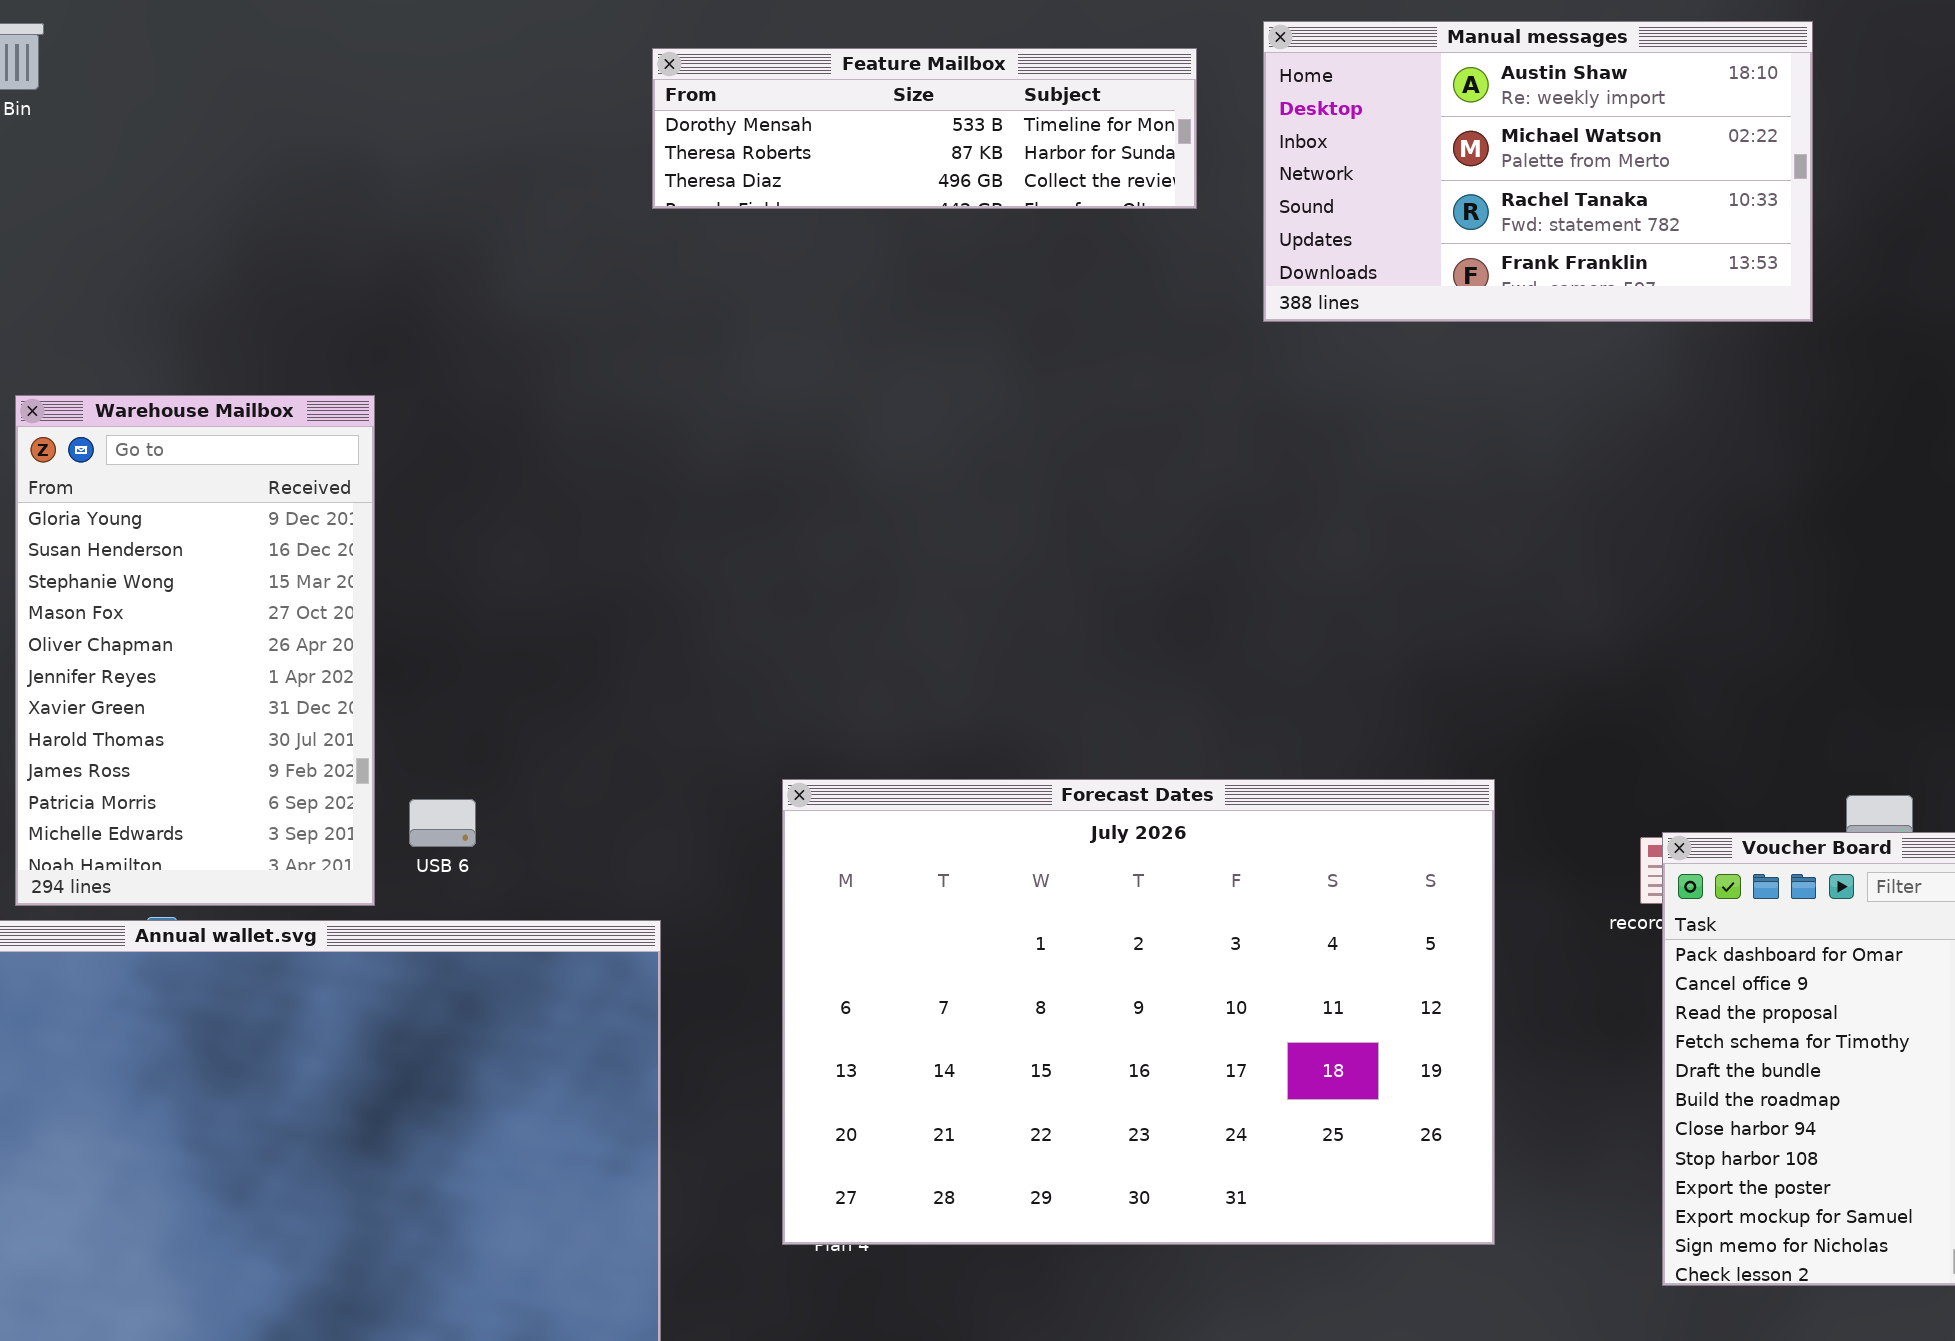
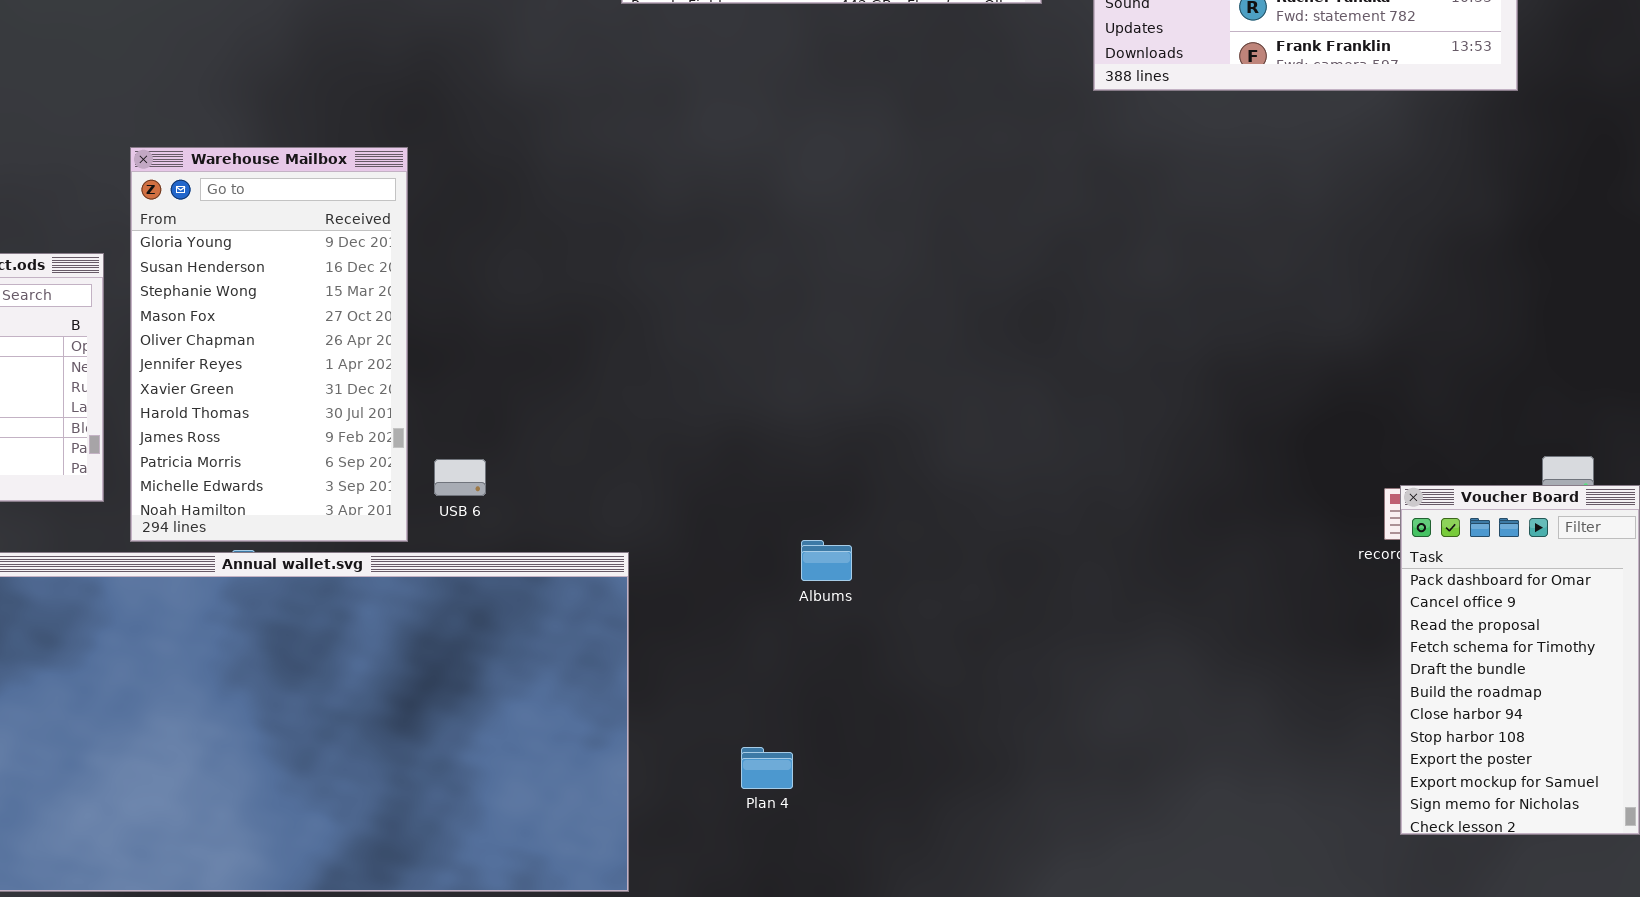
Forecast Dates: [782,779,1495,1245] -> none, closed

